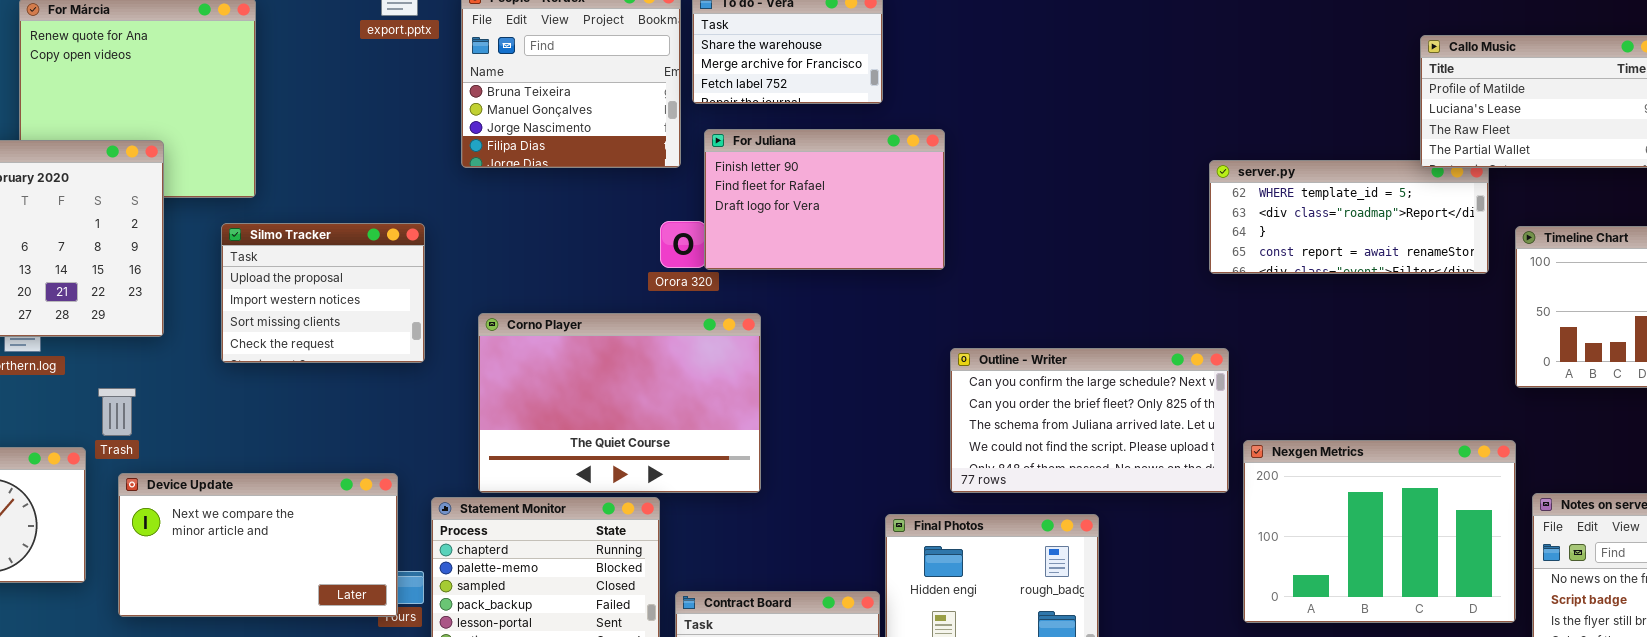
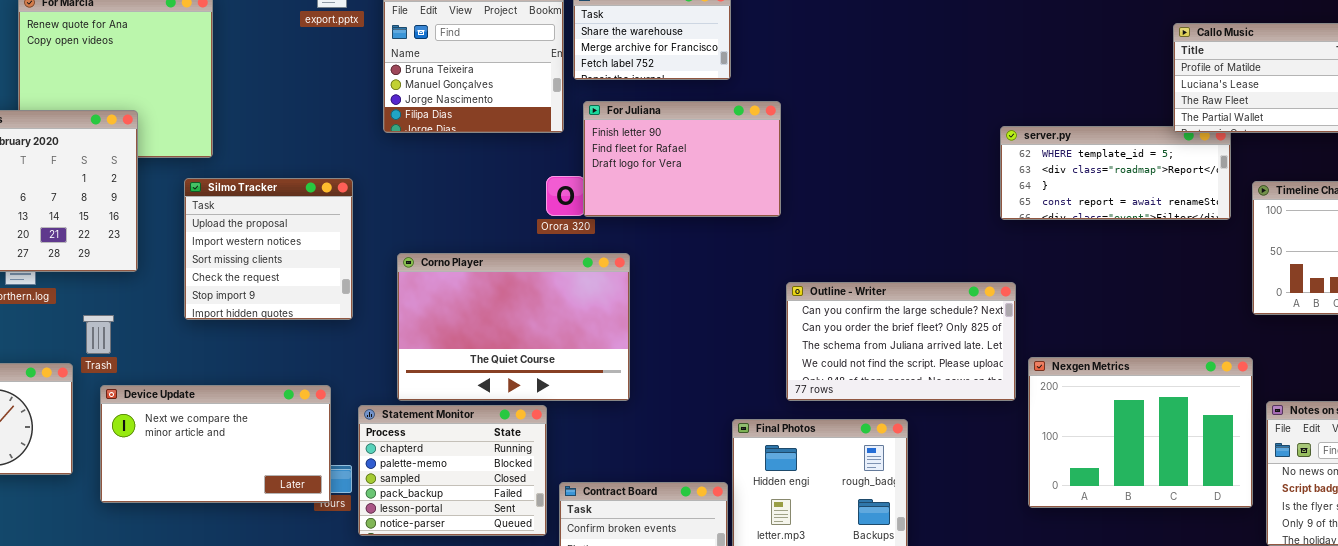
Silmo Tracker: [221,223,425,363] -> [184,178,353,320], resized

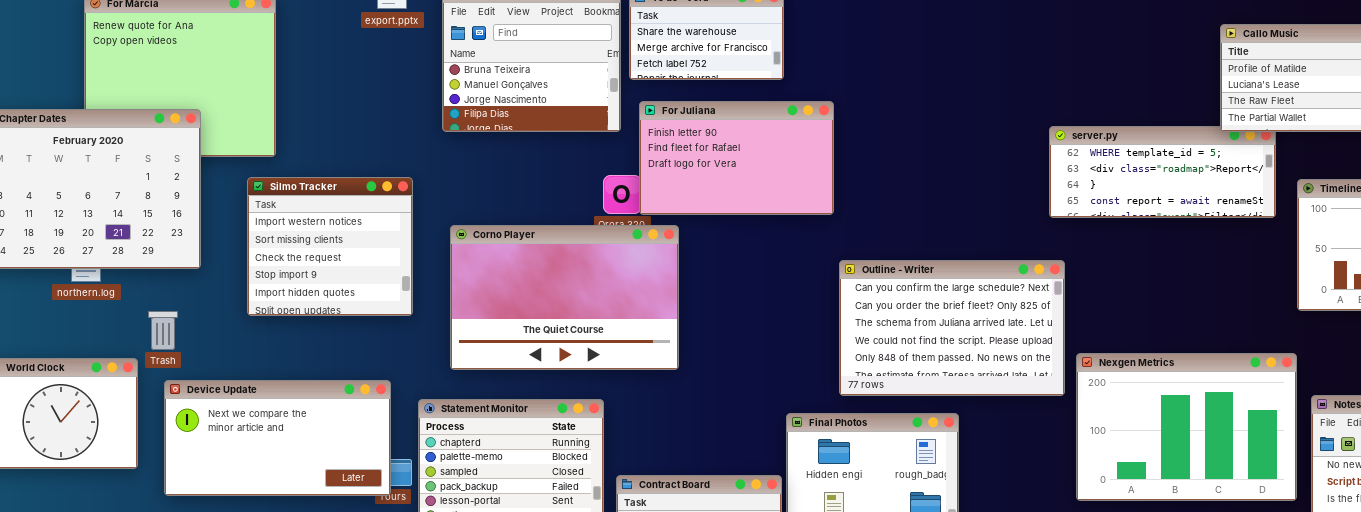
Silmo Tracker: [184,178,353,320] -> [247,177,413,316], scrolled down 1 row
Corno Player: [397,253,630,401] -> [450,225,679,370], moved
Outline - Writer: [786,282,1016,401] -> [839,260,1065,396], resized

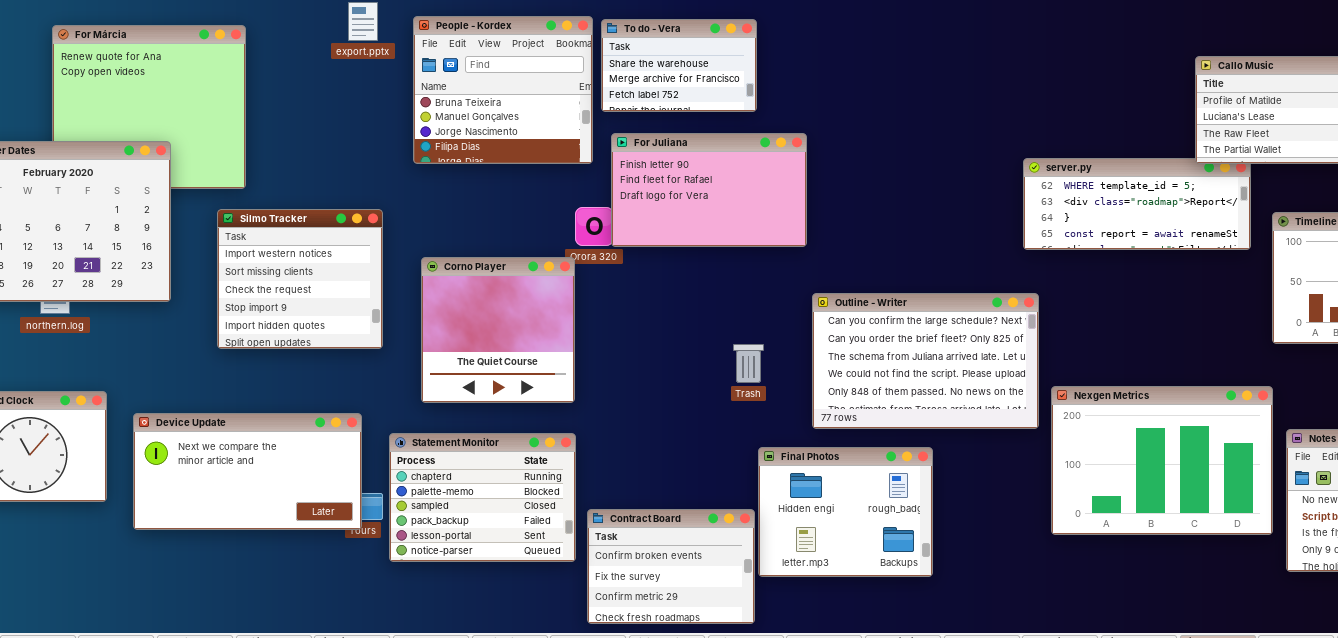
Corno Player: [450,225,679,370] -> [421,257,575,403], resized
Trash: [148,311,178,350] -> [733,344,764,383], moved

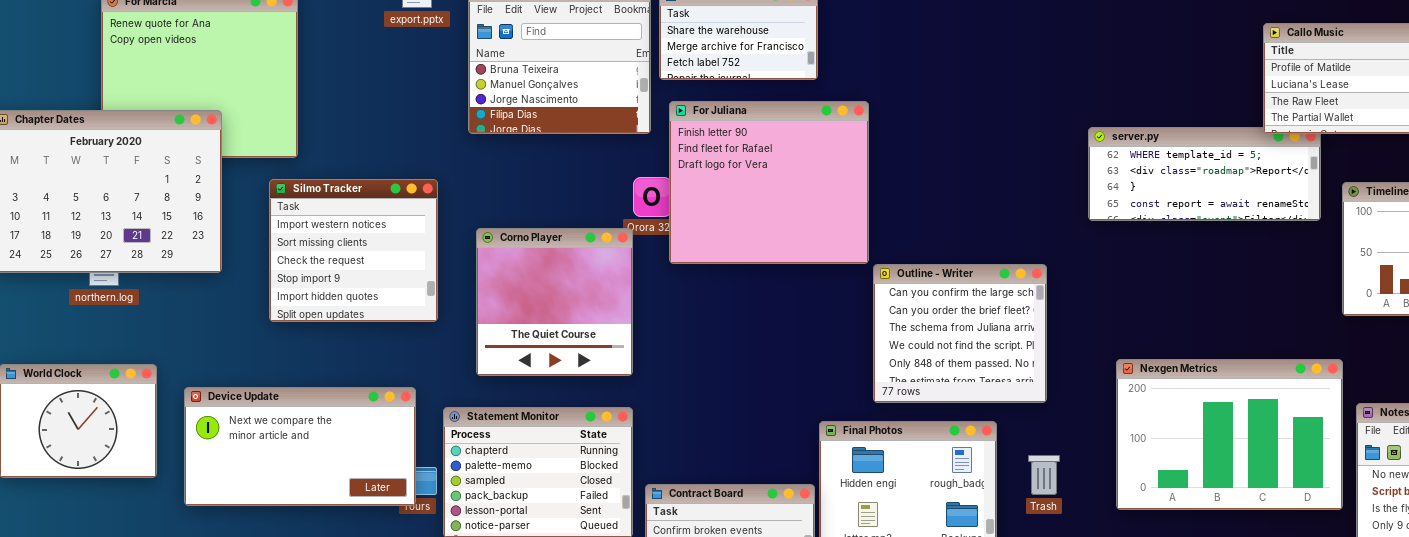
For Juliana: [611,133,807,247] -> [669,101,869,264], resized
Outline - Writer: [812,293,1039,429] -> [873,264,1047,403], resized
Trash: [733,344,764,383] -> [1028,455,1060,495], moved

